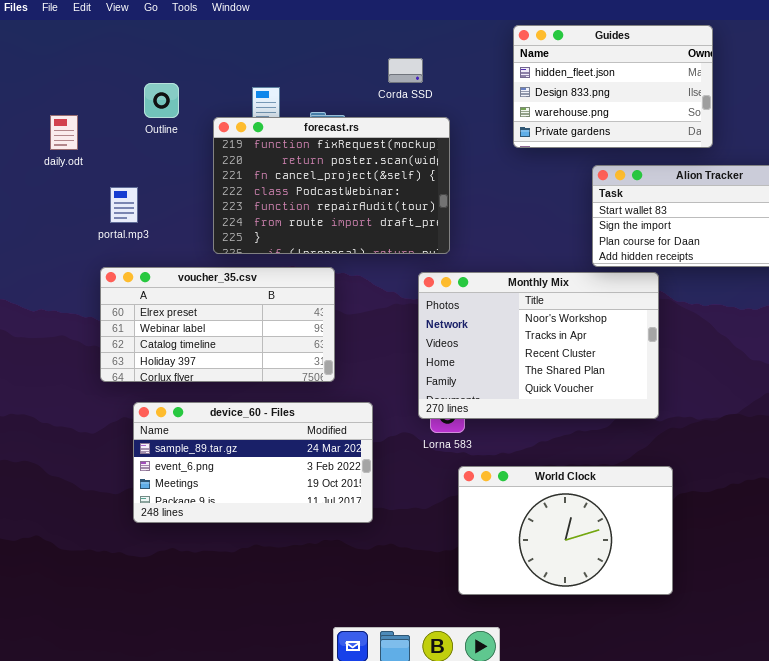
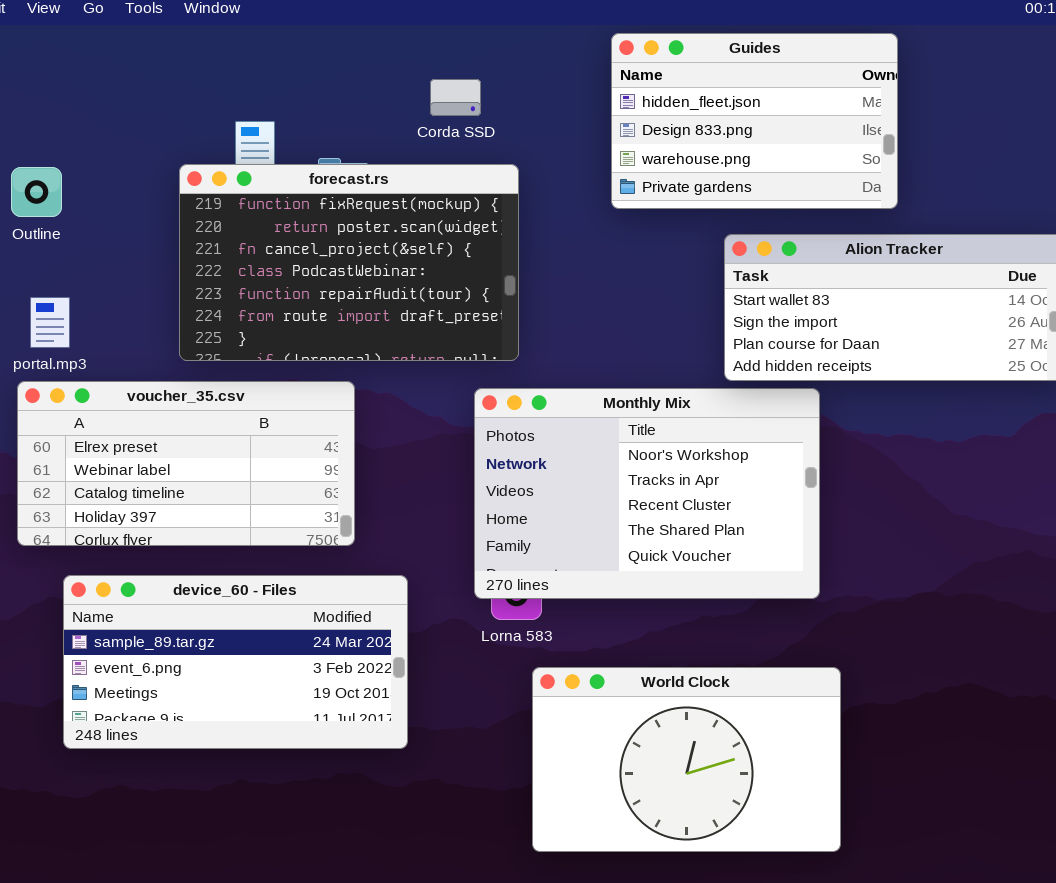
Outline: [144,83,179,118] -> [11,167,62,217], moved
portal.mp3: [110,187,138,223] -> [30,297,70,348], moved

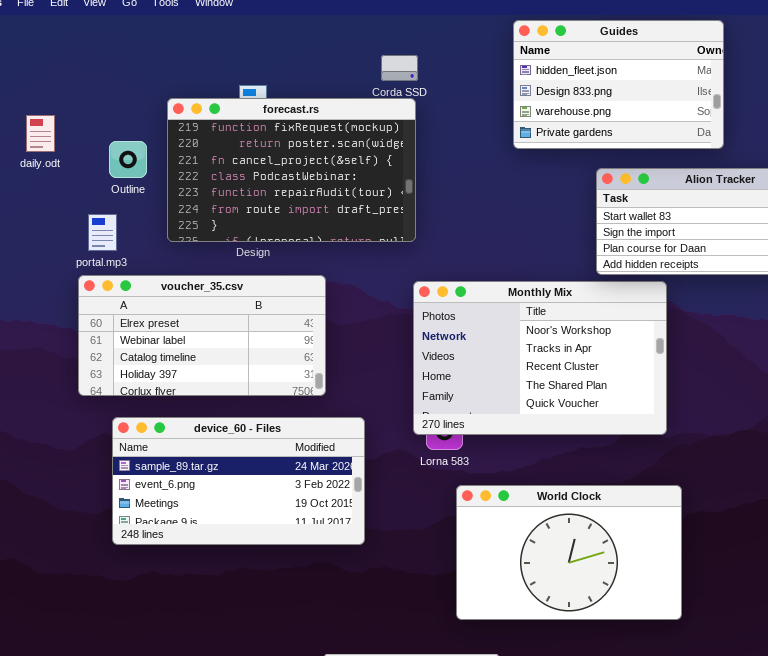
forecast.rs: [179,164,519,361] -> [167,98,416,242], moved
Outline: [11,167,62,217] -> [109,141,147,178], moved

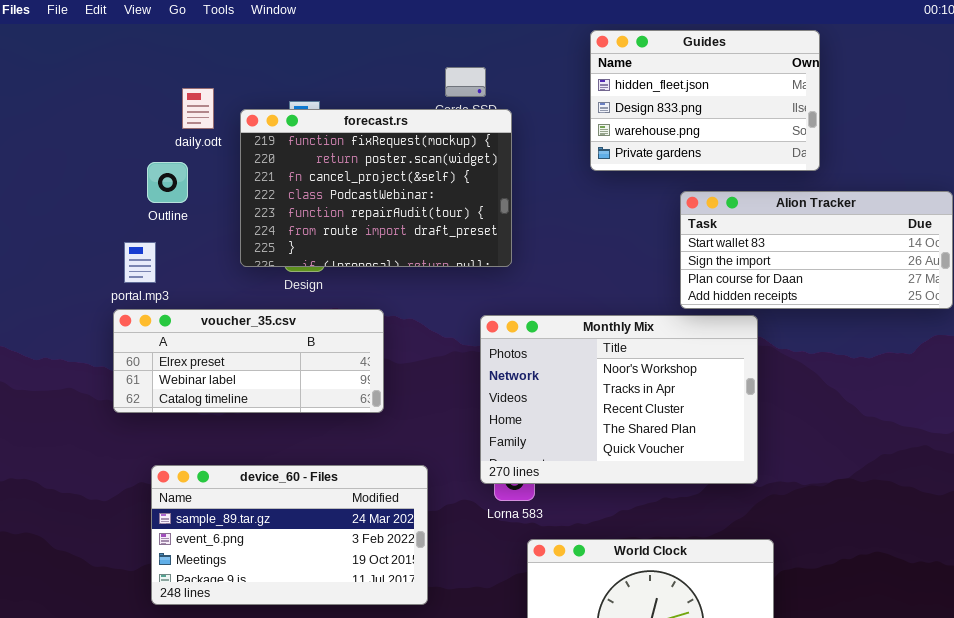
forecast.rs: [167,98,416,242] -> [240,109,512,267], moved
daily.odt: [26,115,55,152] -> [182,88,214,129], moved
voucher_35.csv: [78,275,326,396] -> [113,309,384,413], resized

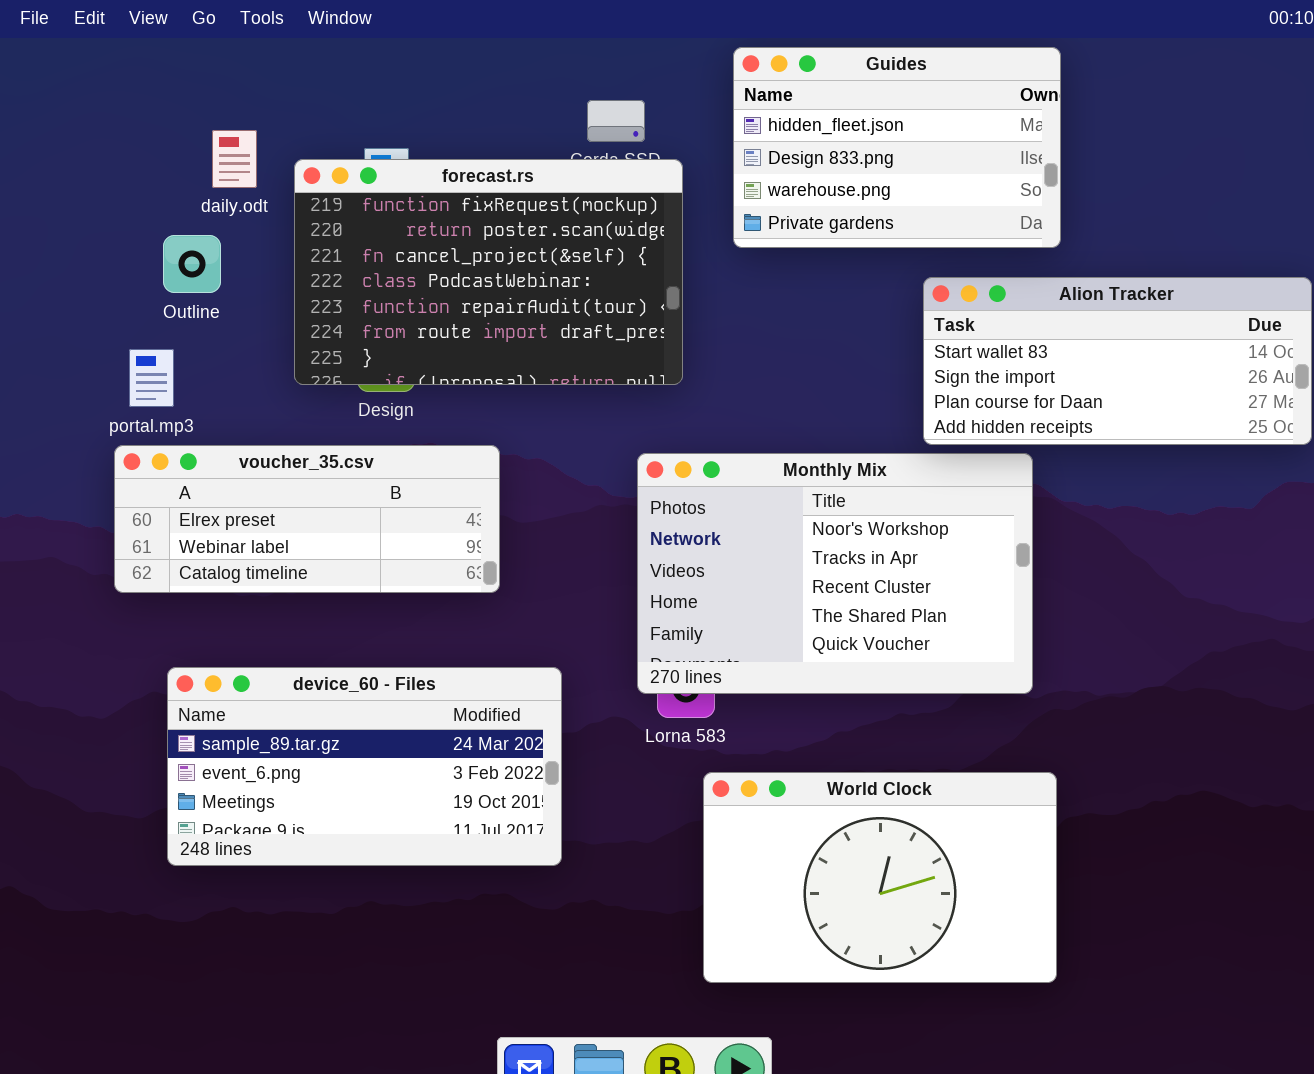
Guides: [590,30,820,171] -> [733,47,1061,248], moved

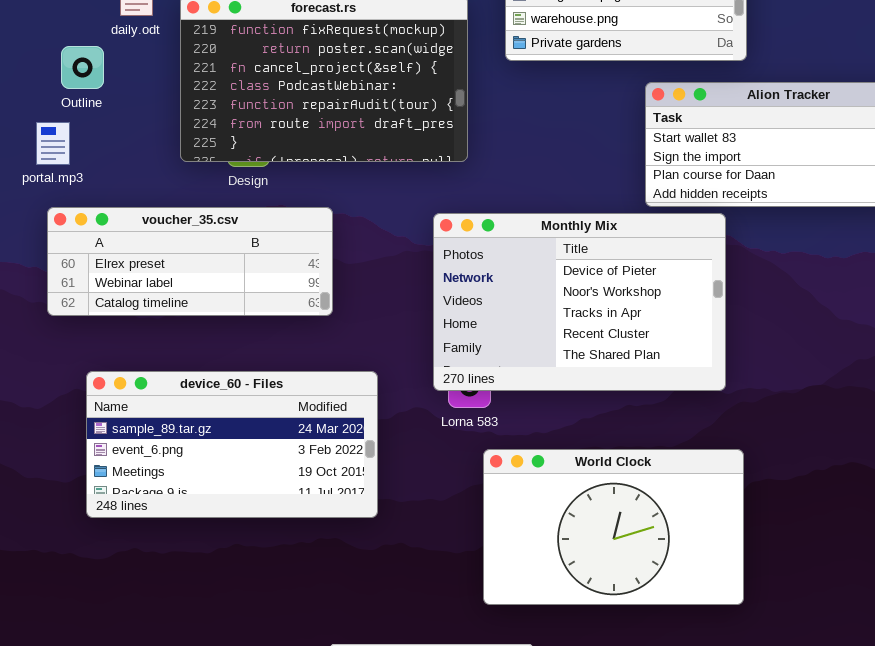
Outline: [163,235,221,293] -> [61,46,104,89], moved
portal.mp3: [129,349,174,407] -> [36,122,70,165], moved
Monthly Mix: [637,453,1033,694] -> [433,213,726,391], scrolled up 1 row

